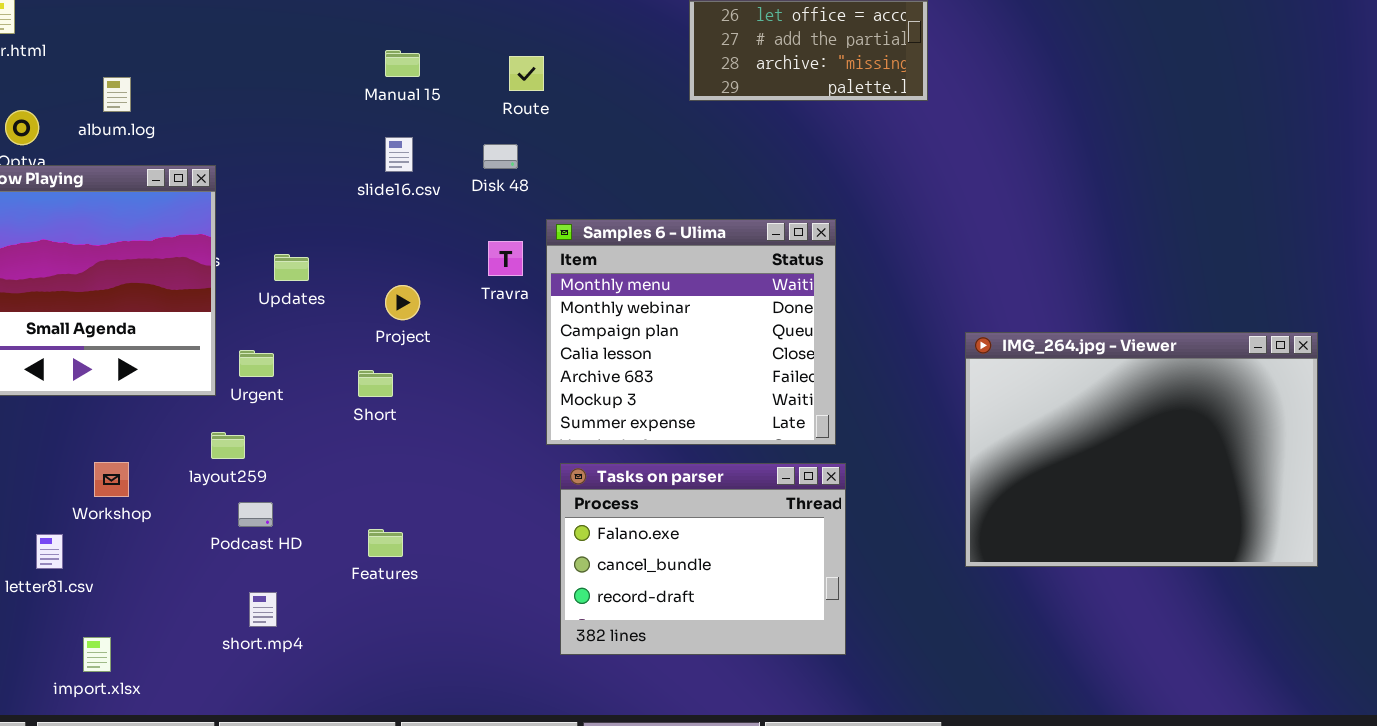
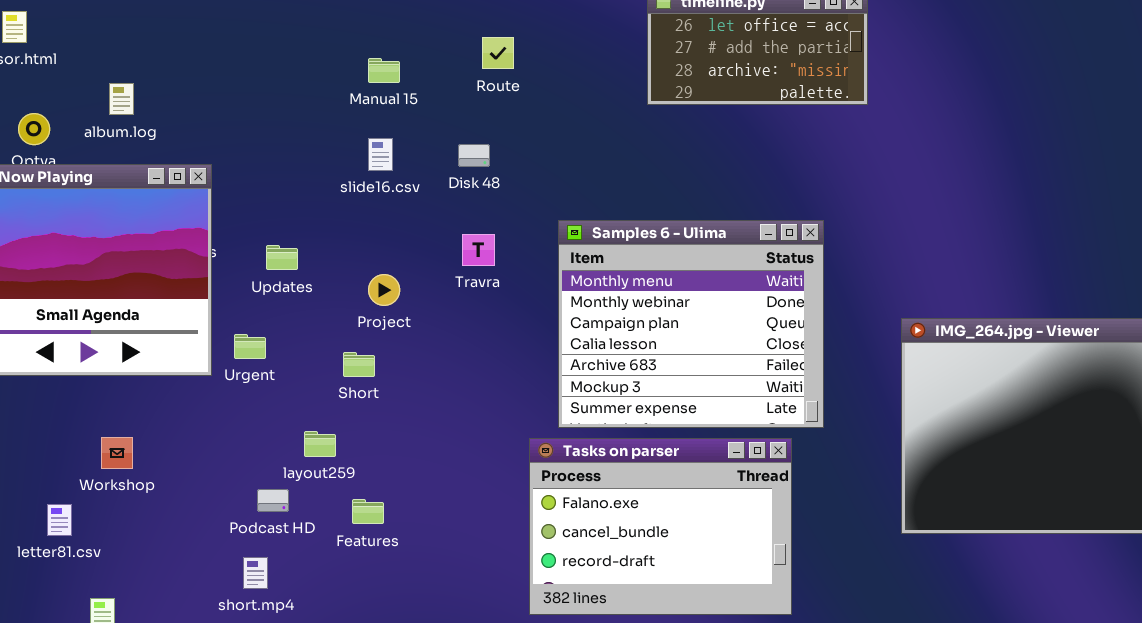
Route: [509,56,544,91] -> [482,37,514,69], moved
Samples 6 - Ulima: [546,219,836,445] -> [558,220,824,428], moved
layout259: [211,432,245,459] -> [304,431,336,457], moved
Podcast HD: [238,502,273,527] -> [257,489,289,512], moved

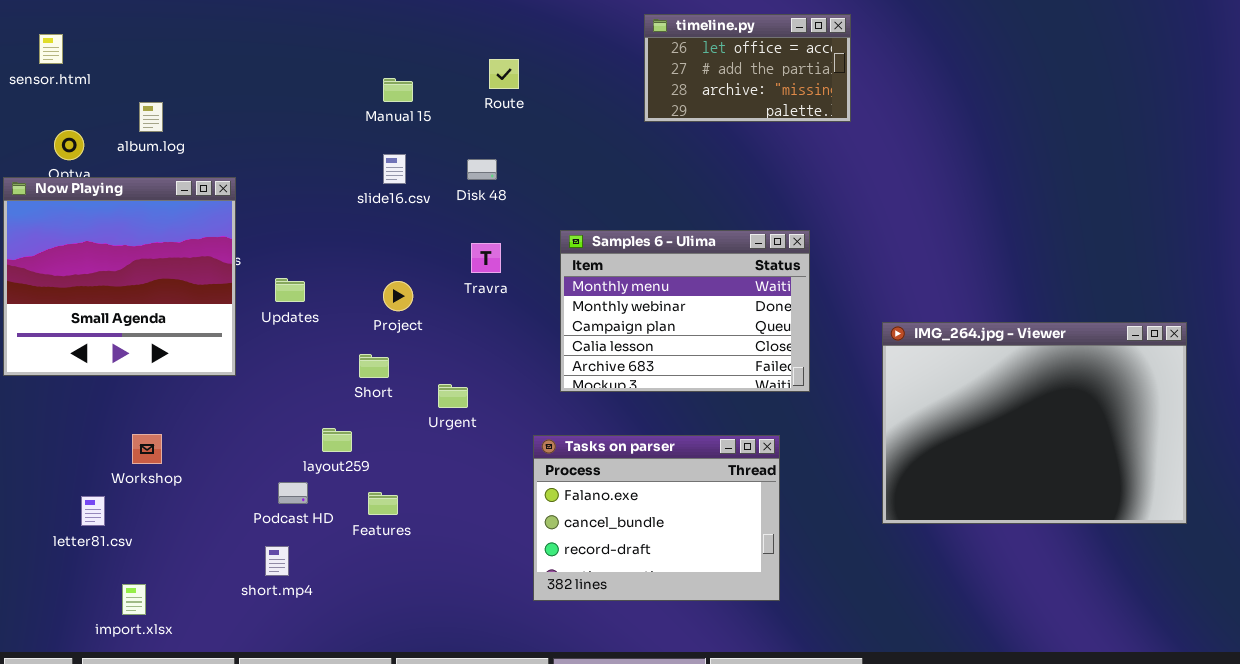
Samples 6 - Ulima: [558,220,824,428] -> [560,230,810,392], resized
Updates: [266,245,298,270] -> [275,278,305,302], moved
Urgent: [234,334,266,359] -> [438,384,468,408], moved

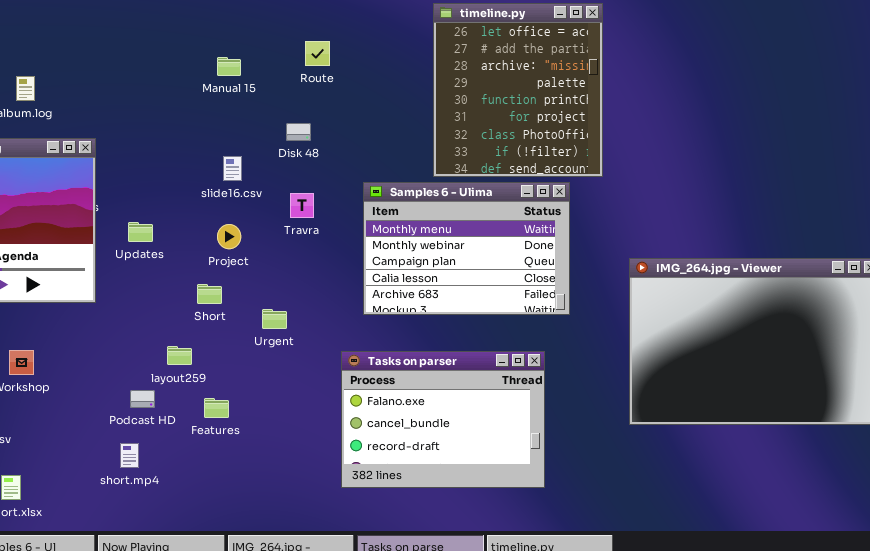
timeline.py: [644,14,851,122] -> [433,3,603,177], resized
slide16.csv: [383,154,406,184] -> [223,156,242,181], moved

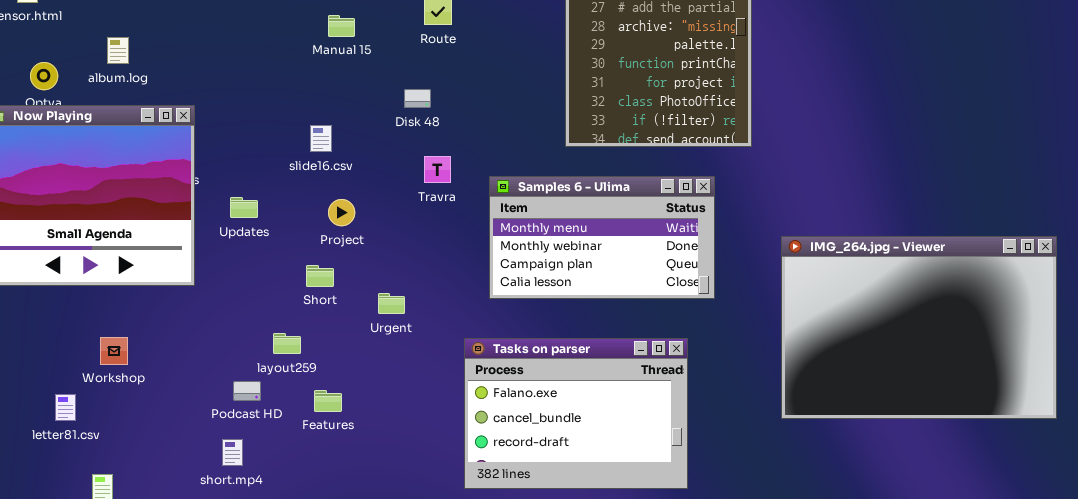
slide16.csv: [223,156,242,181] -> [310,125,332,152], moved
Samples 6 - Ulima: [363,182,570,315] -> [489,176,715,299], resized
Travra: [290,193,314,218] -> [424,156,451,183], moved

